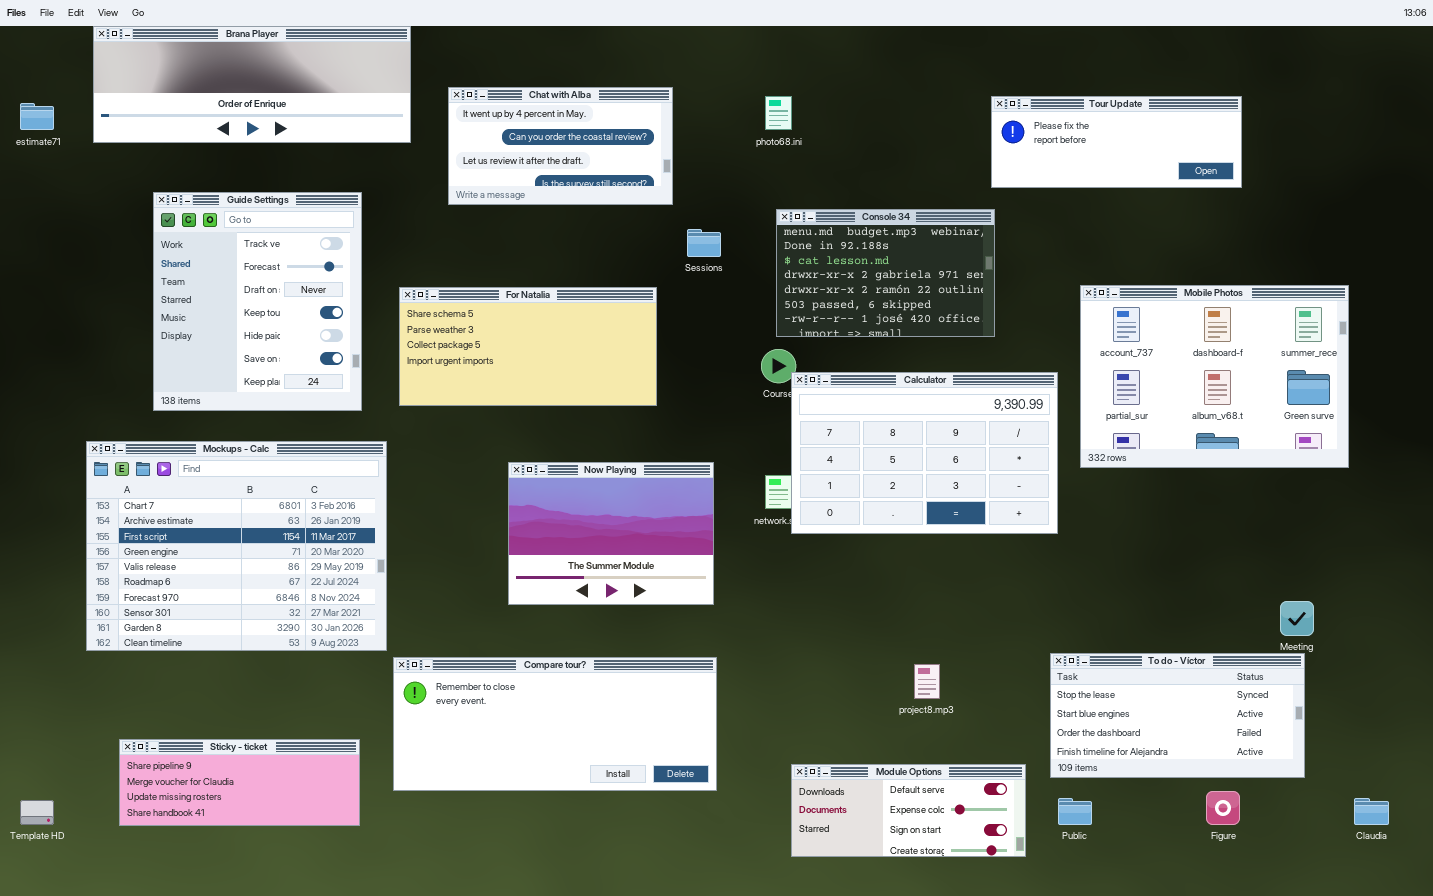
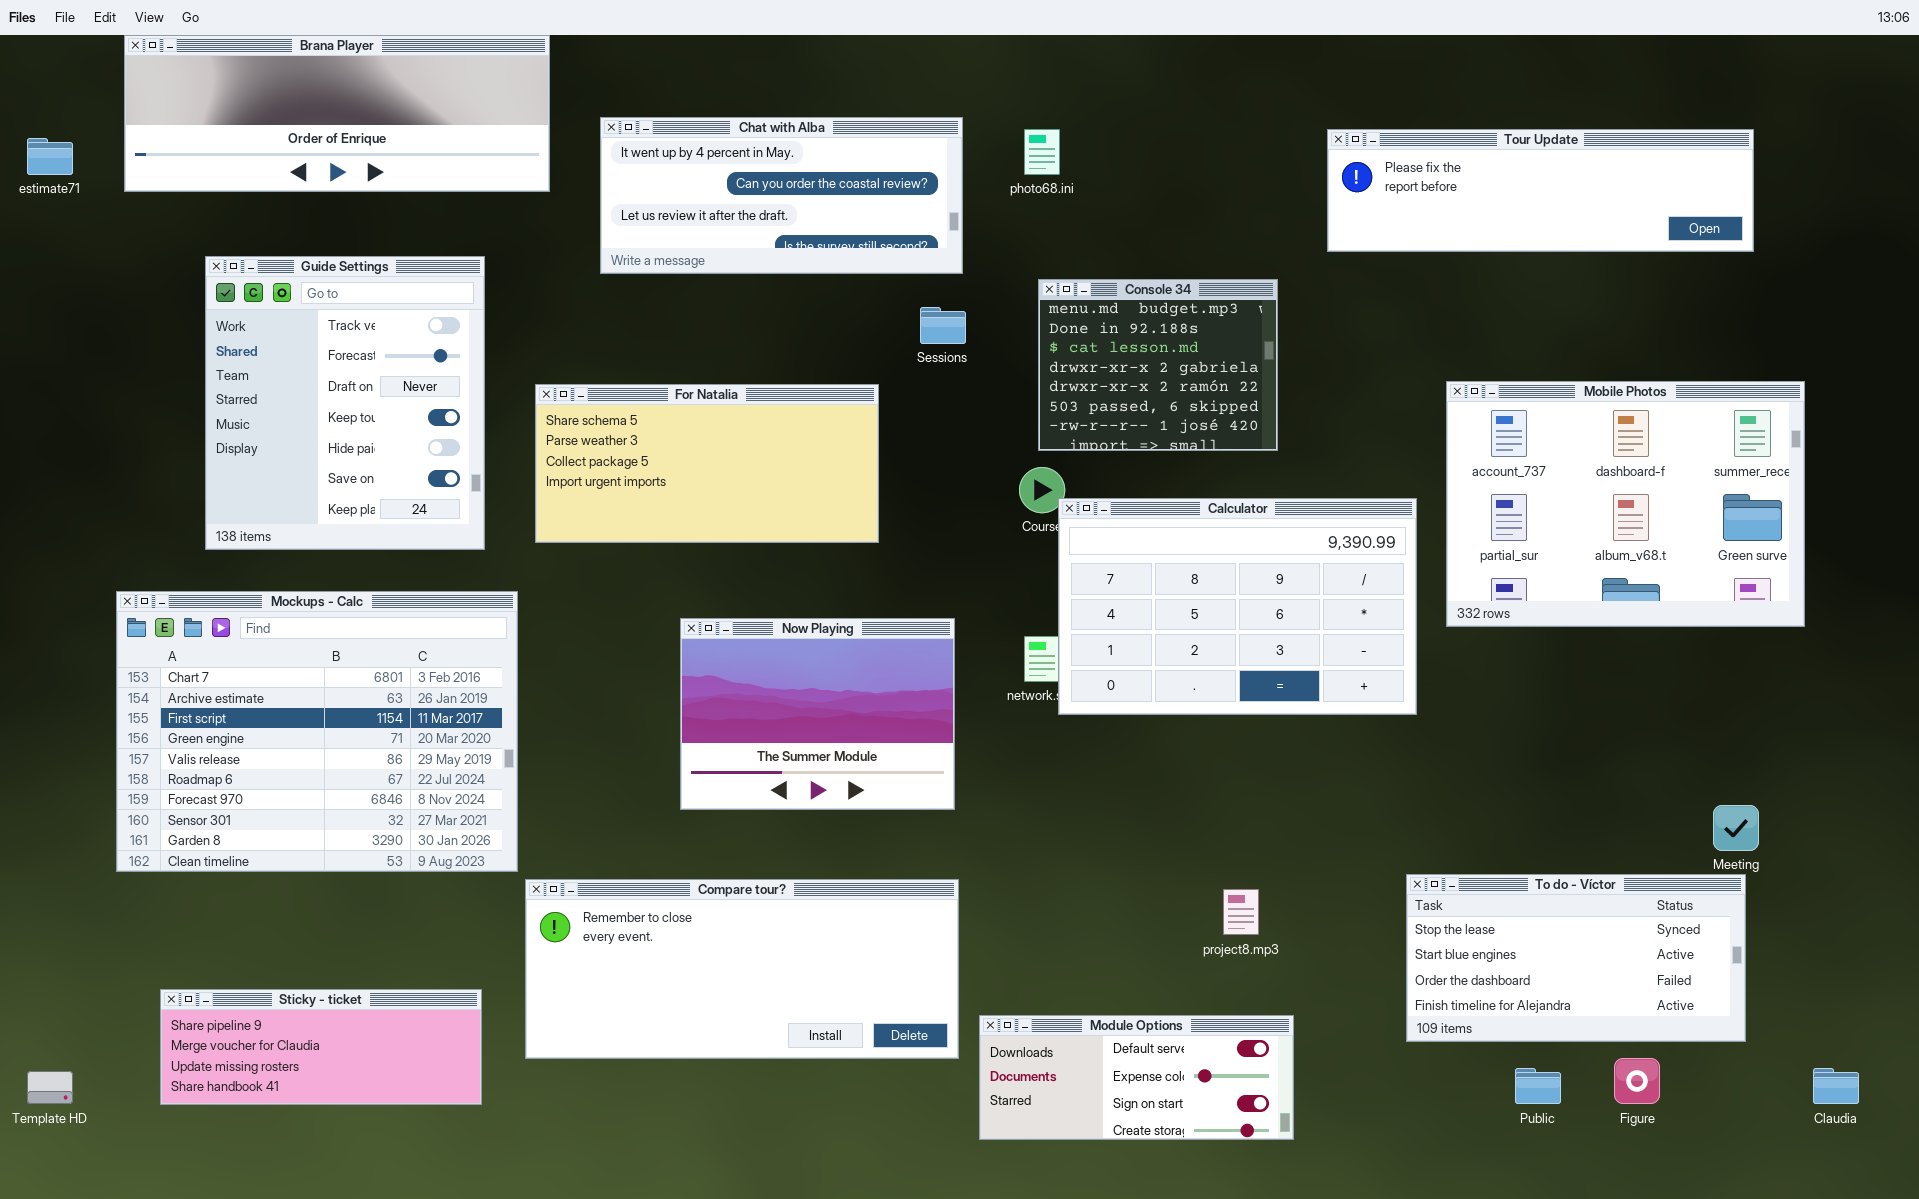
Chat with Alba: [448,87,673,205] -> [600,117,963,274], resized
Tour Update: [991,96,1242,188] -> [1327,129,1754,252], resized
Console 34: [776,209,995,337] -> [1038,279,1278,451], resized
Module Options: [791,764,1026,857] -> [979,1015,1294,1140], moved
Public: [1058,798,1092,825] -> [1515,1068,1561,1104], moved

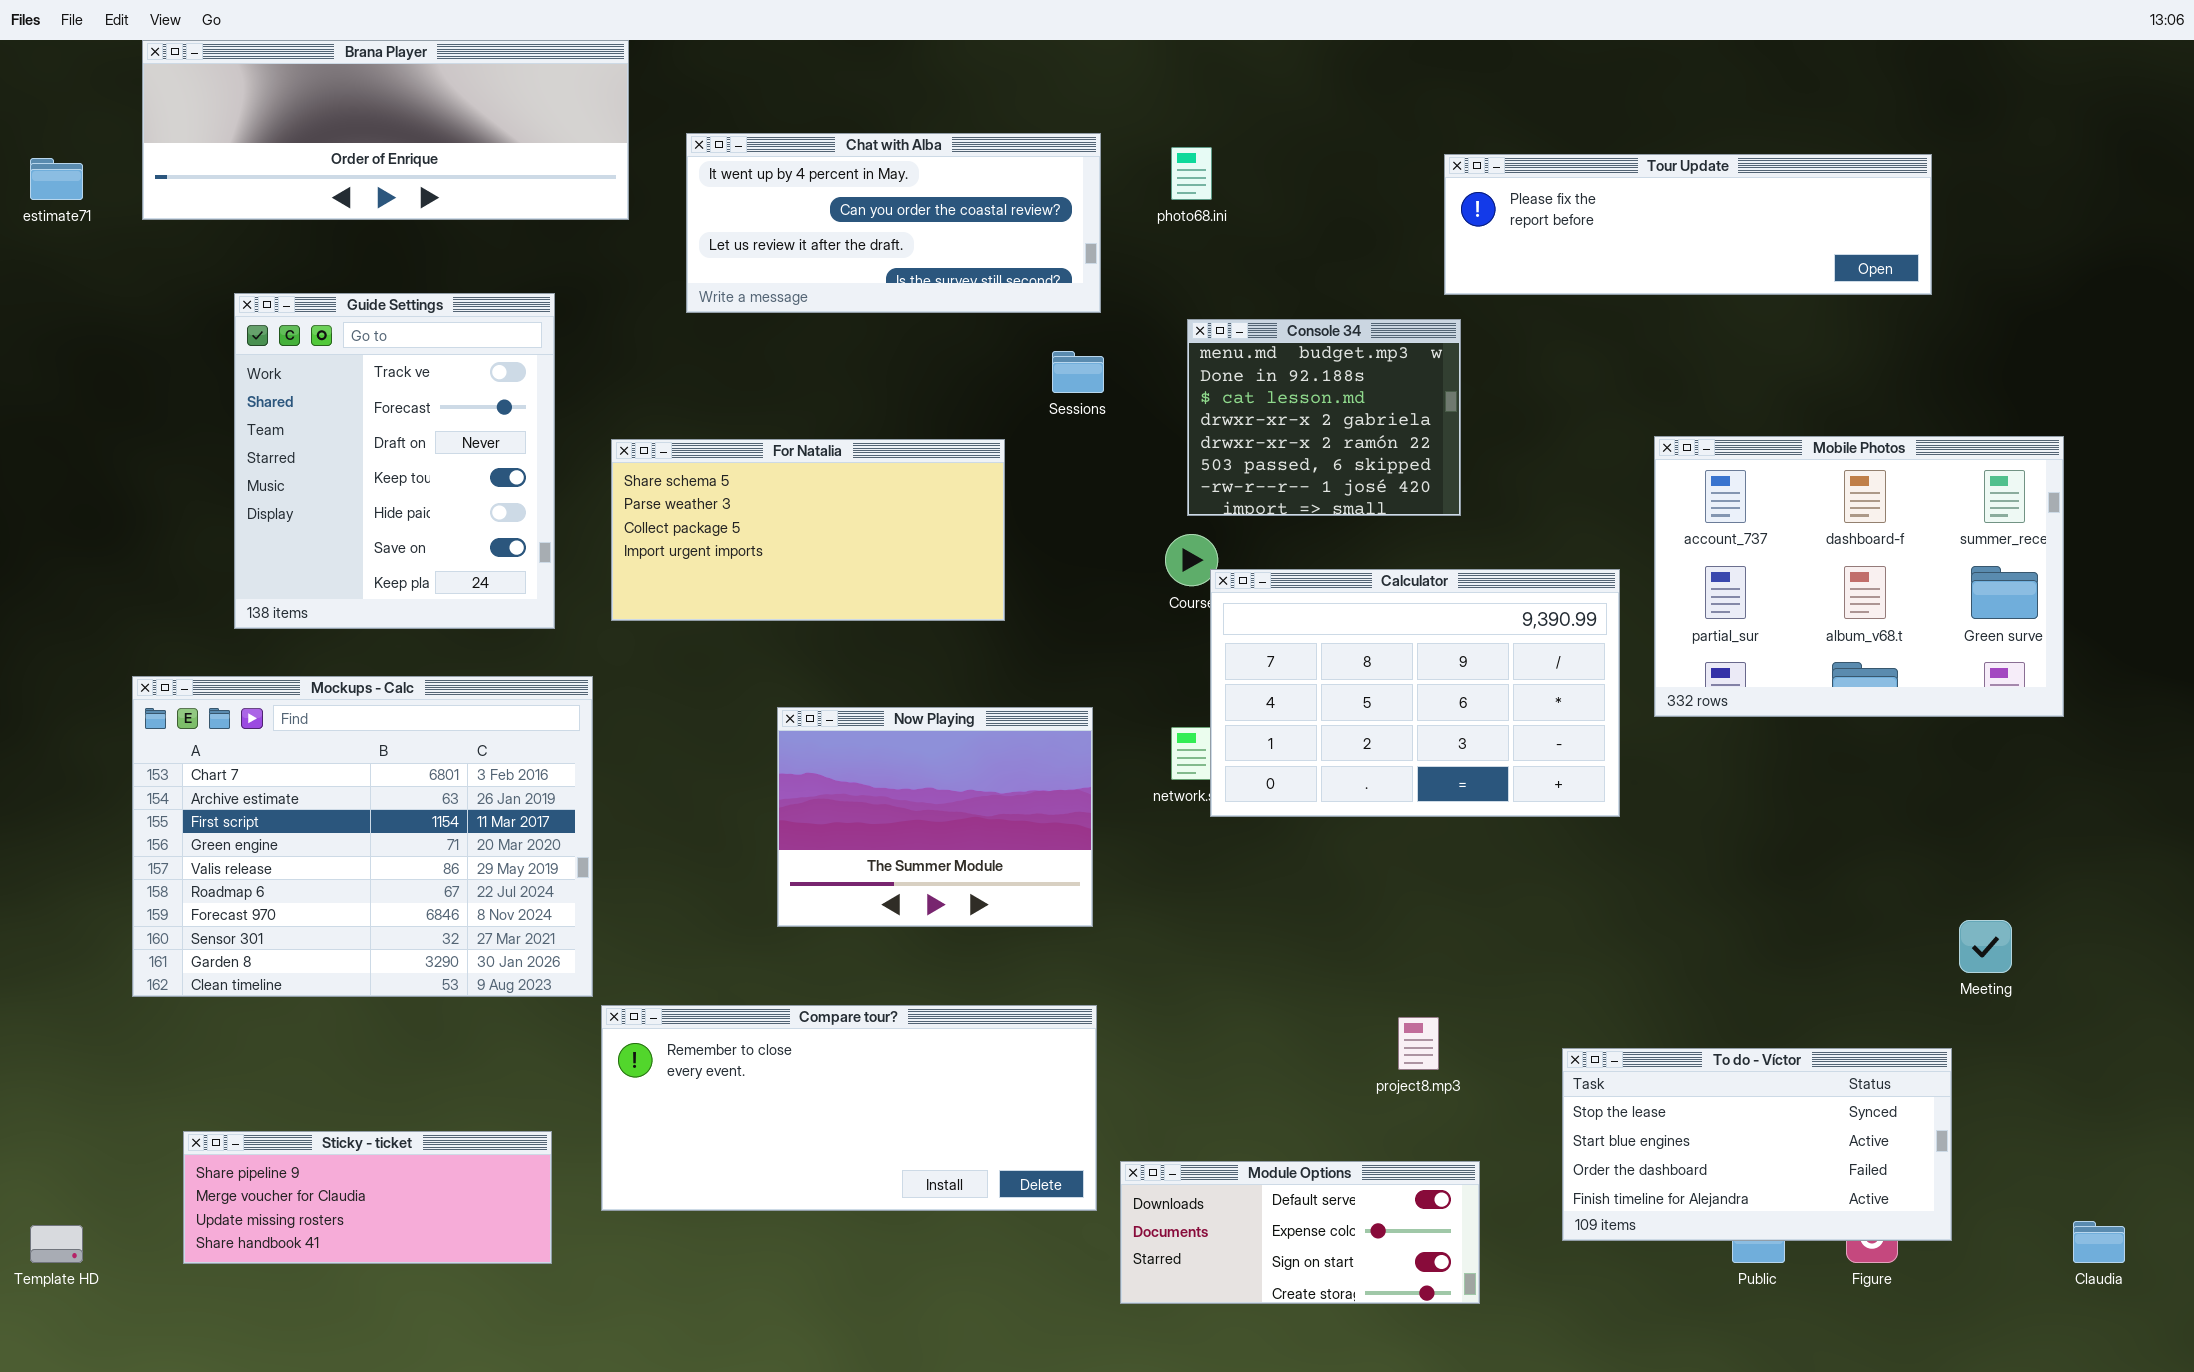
Tour Update: [1327,129,1754,252] -> [1444,154,1932,295], moved
To do - Víctor: [1406,874,1746,1042] -> [1562,1048,1952,1241], moved

